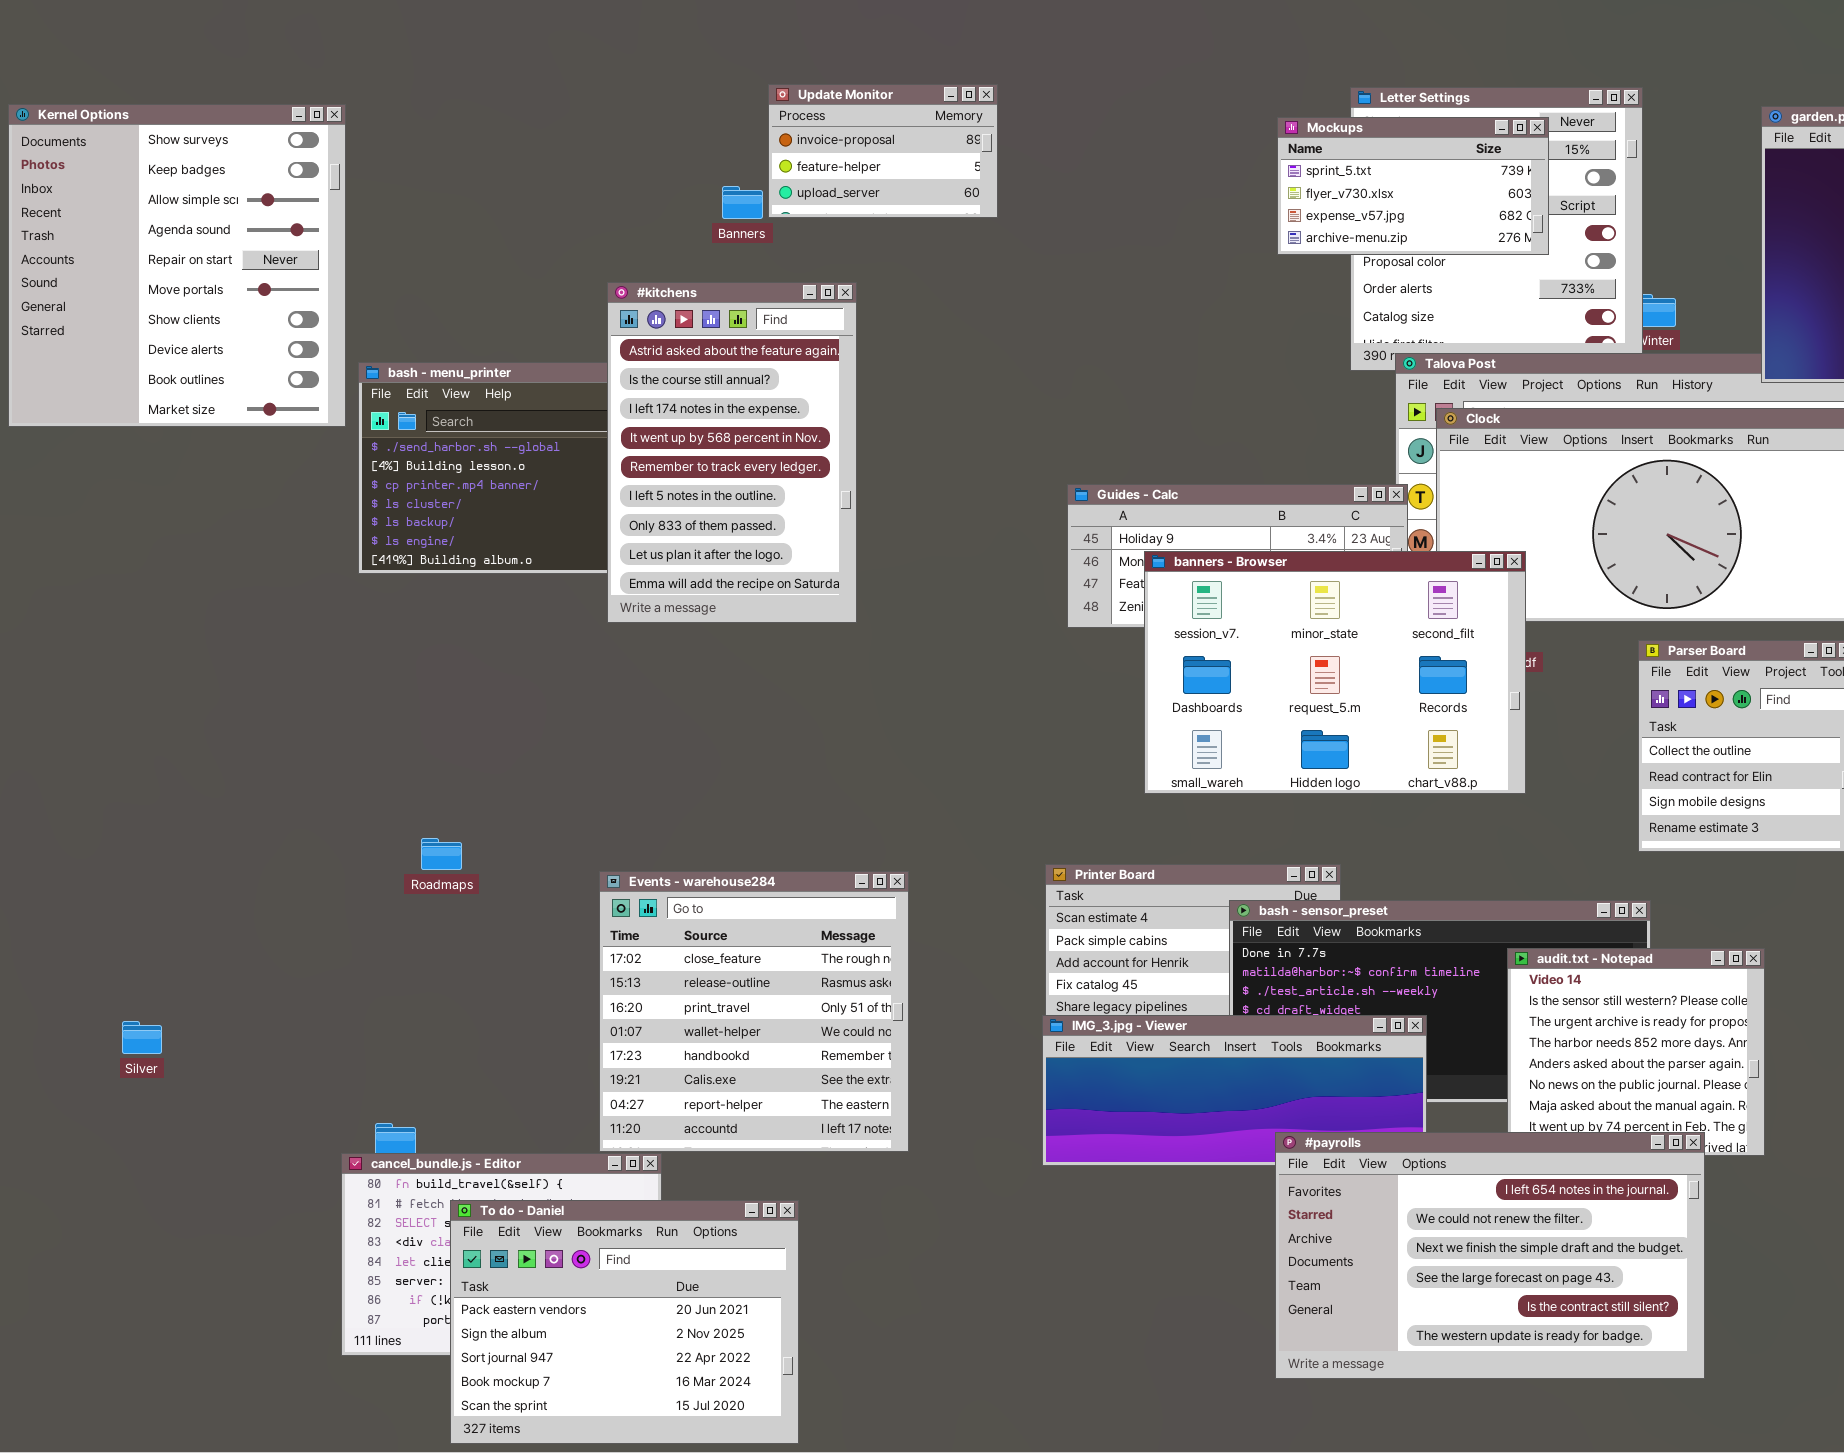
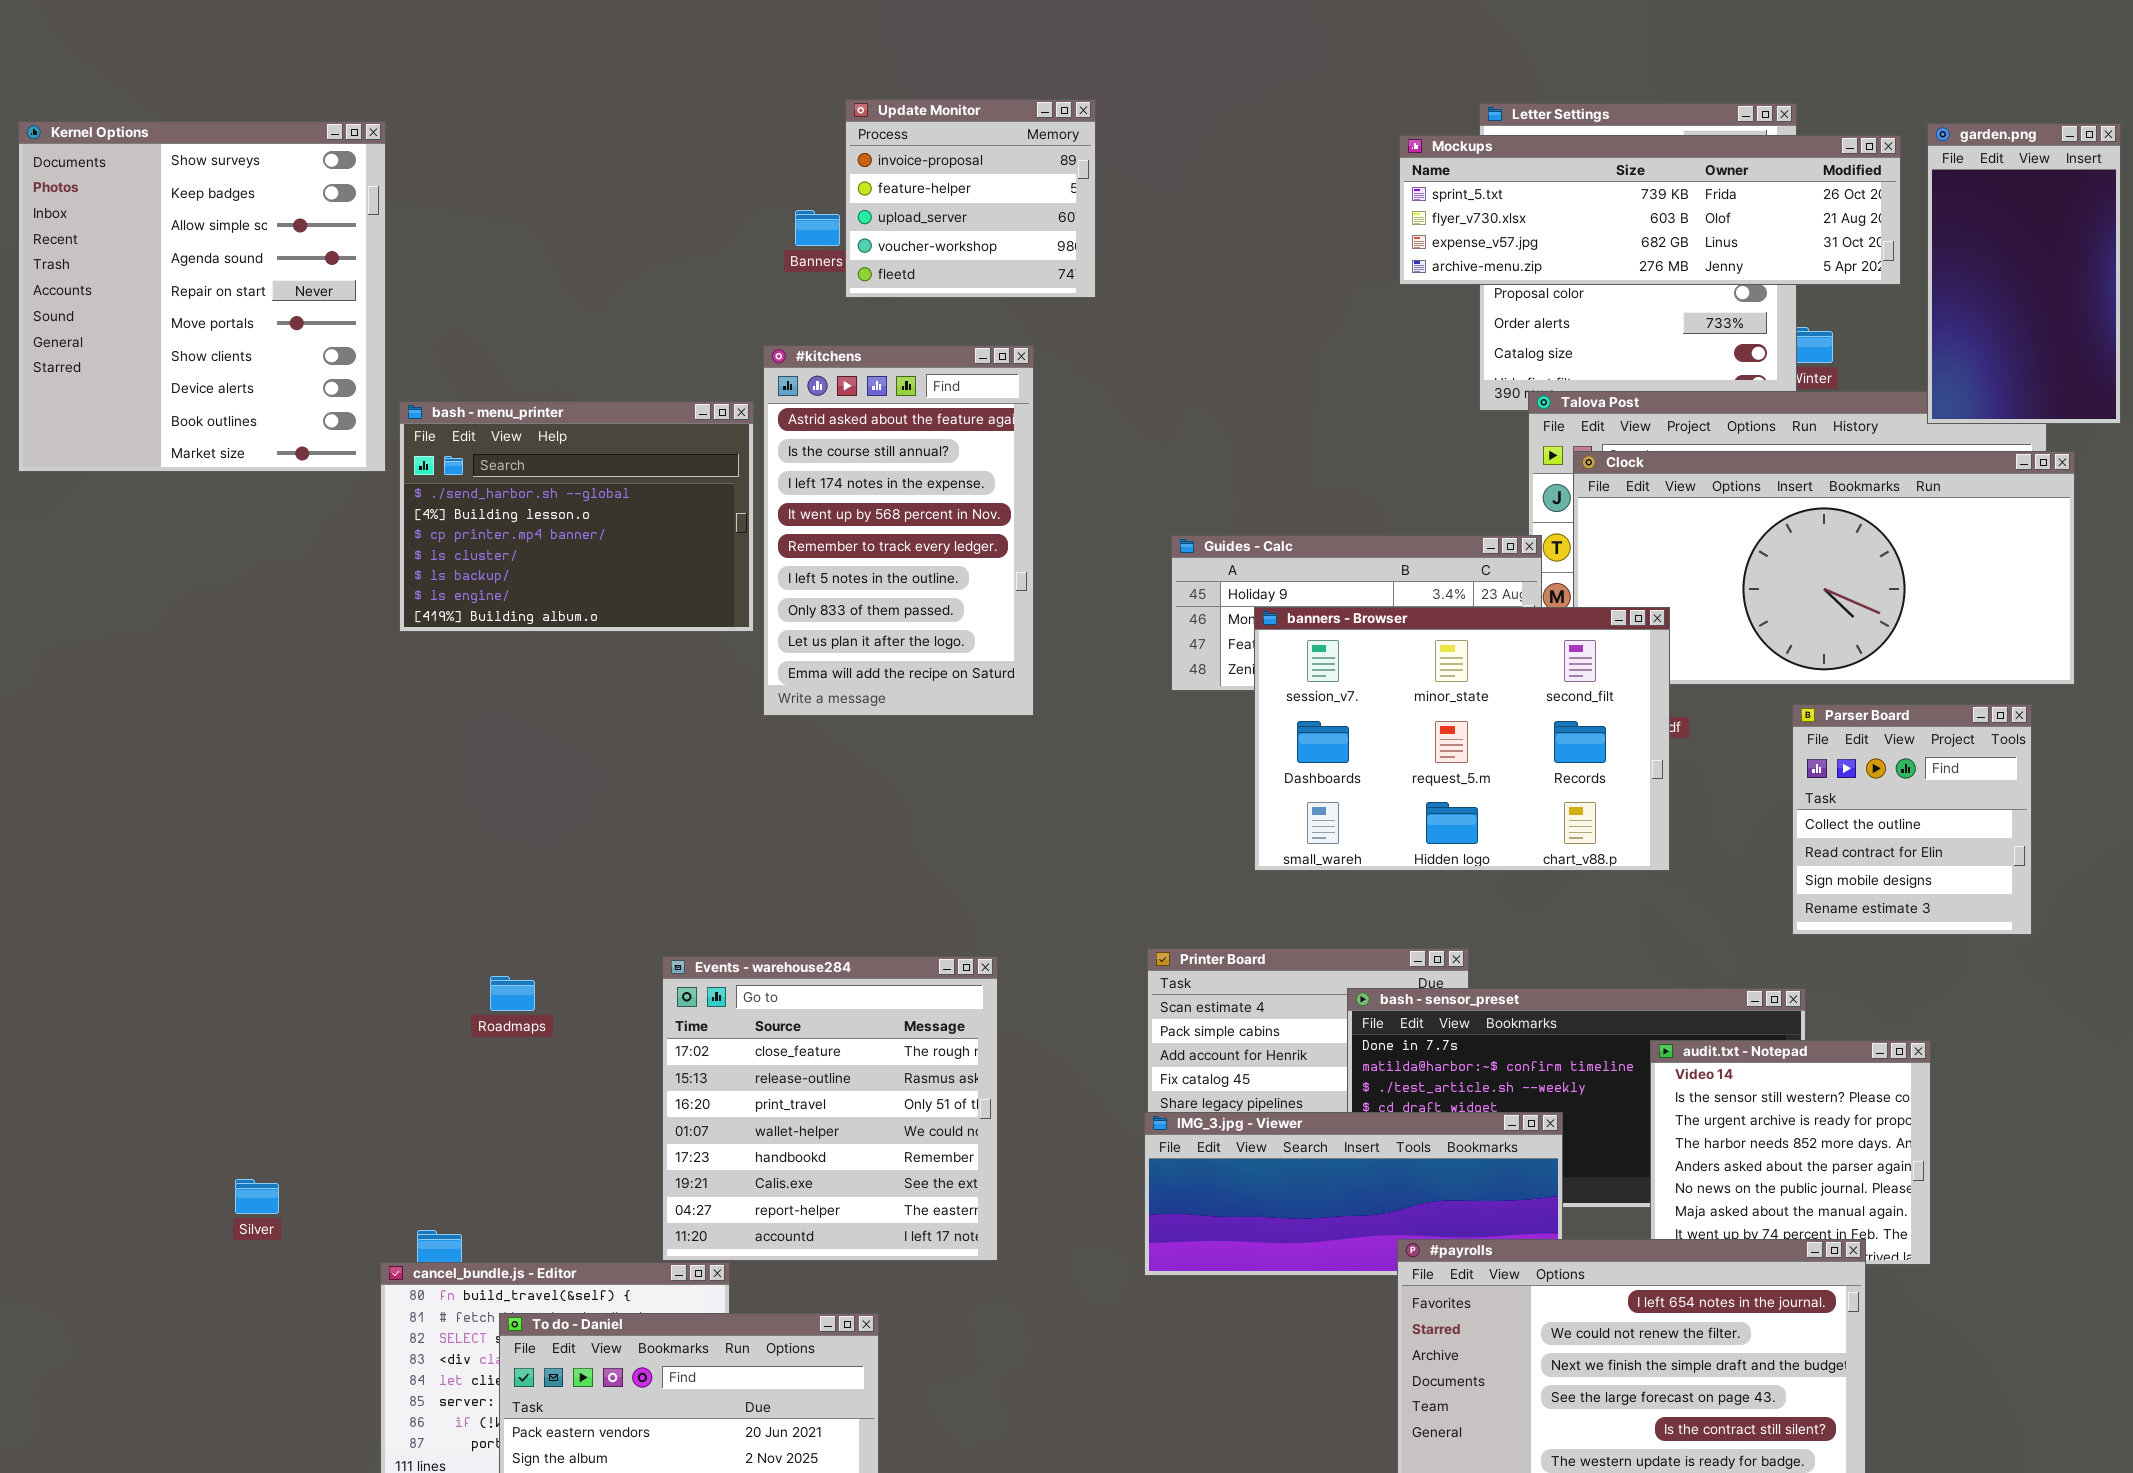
Update Monitor: [768,84,998,218] -> [845,99,1096,298], resized
Mockups: [1277,117,1549,255] -> [1399,135,1901,285], resized
#kitchens: [607,282,857,623] -> [763,345,1034,716], moved
Roadmaps: [421,838,462,870] -> [490,976,535,1011], moved
Silver: [122,1021,162,1054] -> [235,1179,279,1214], moved

